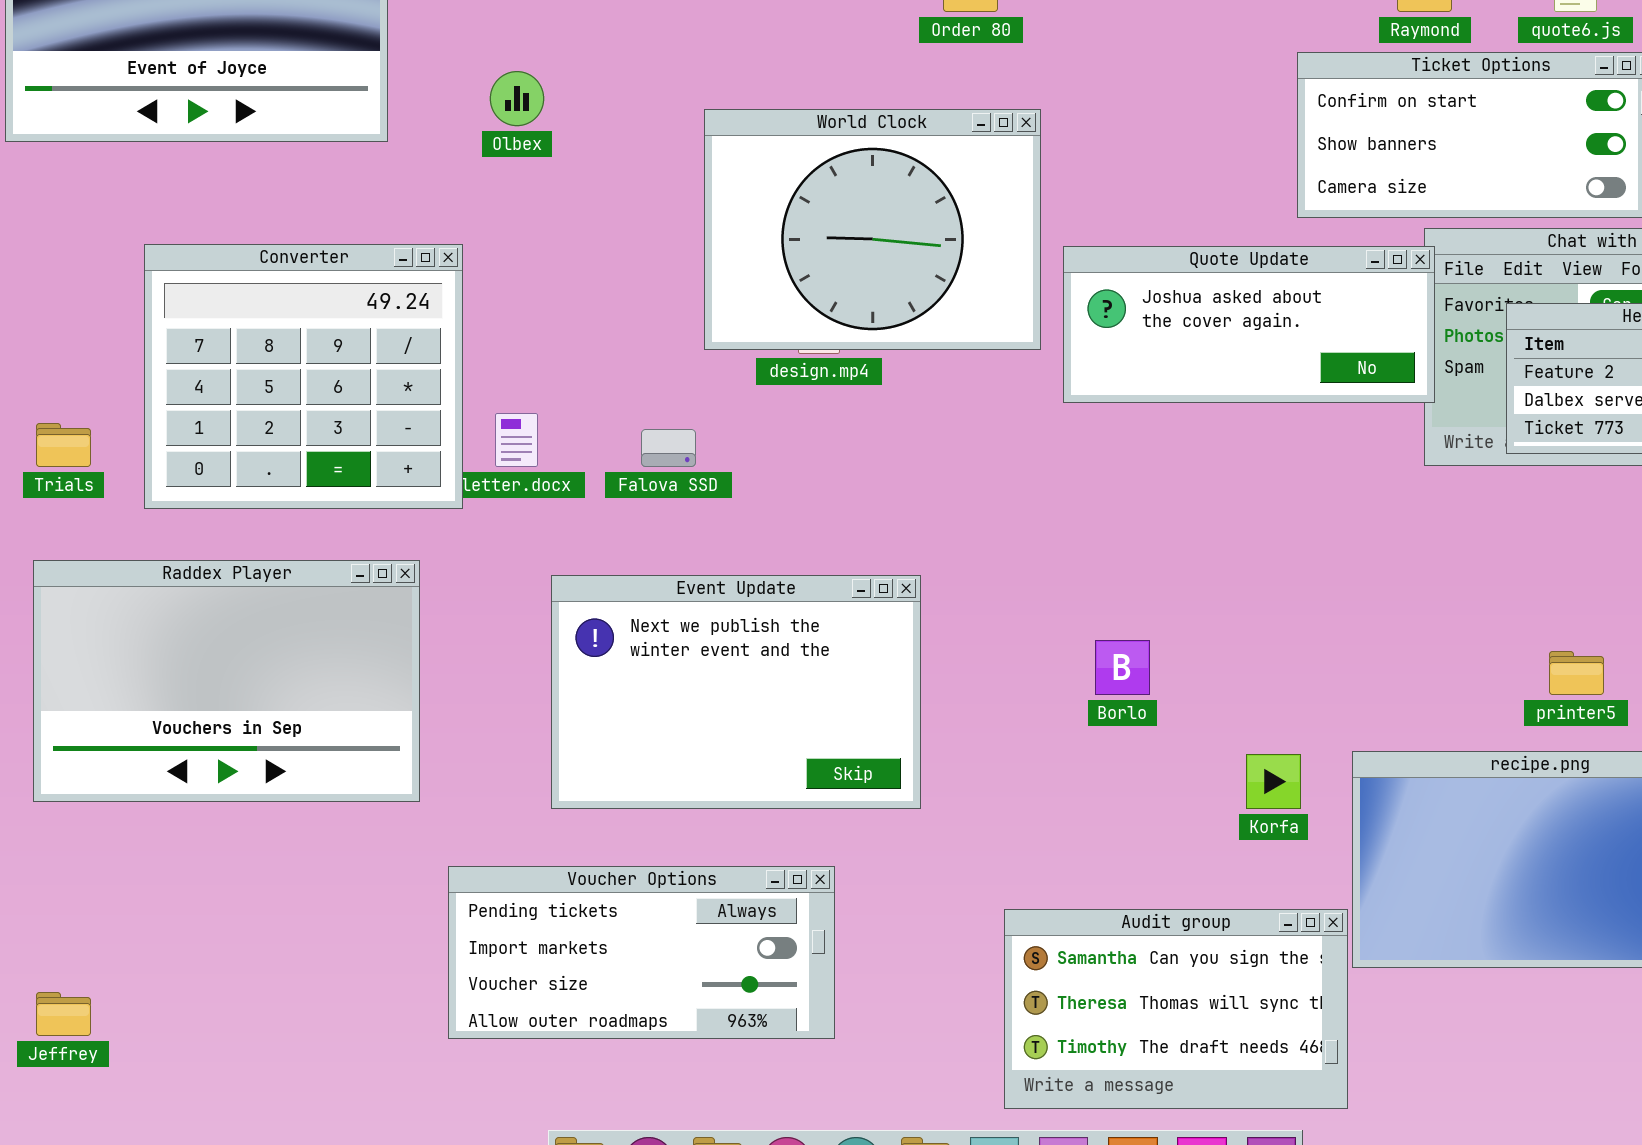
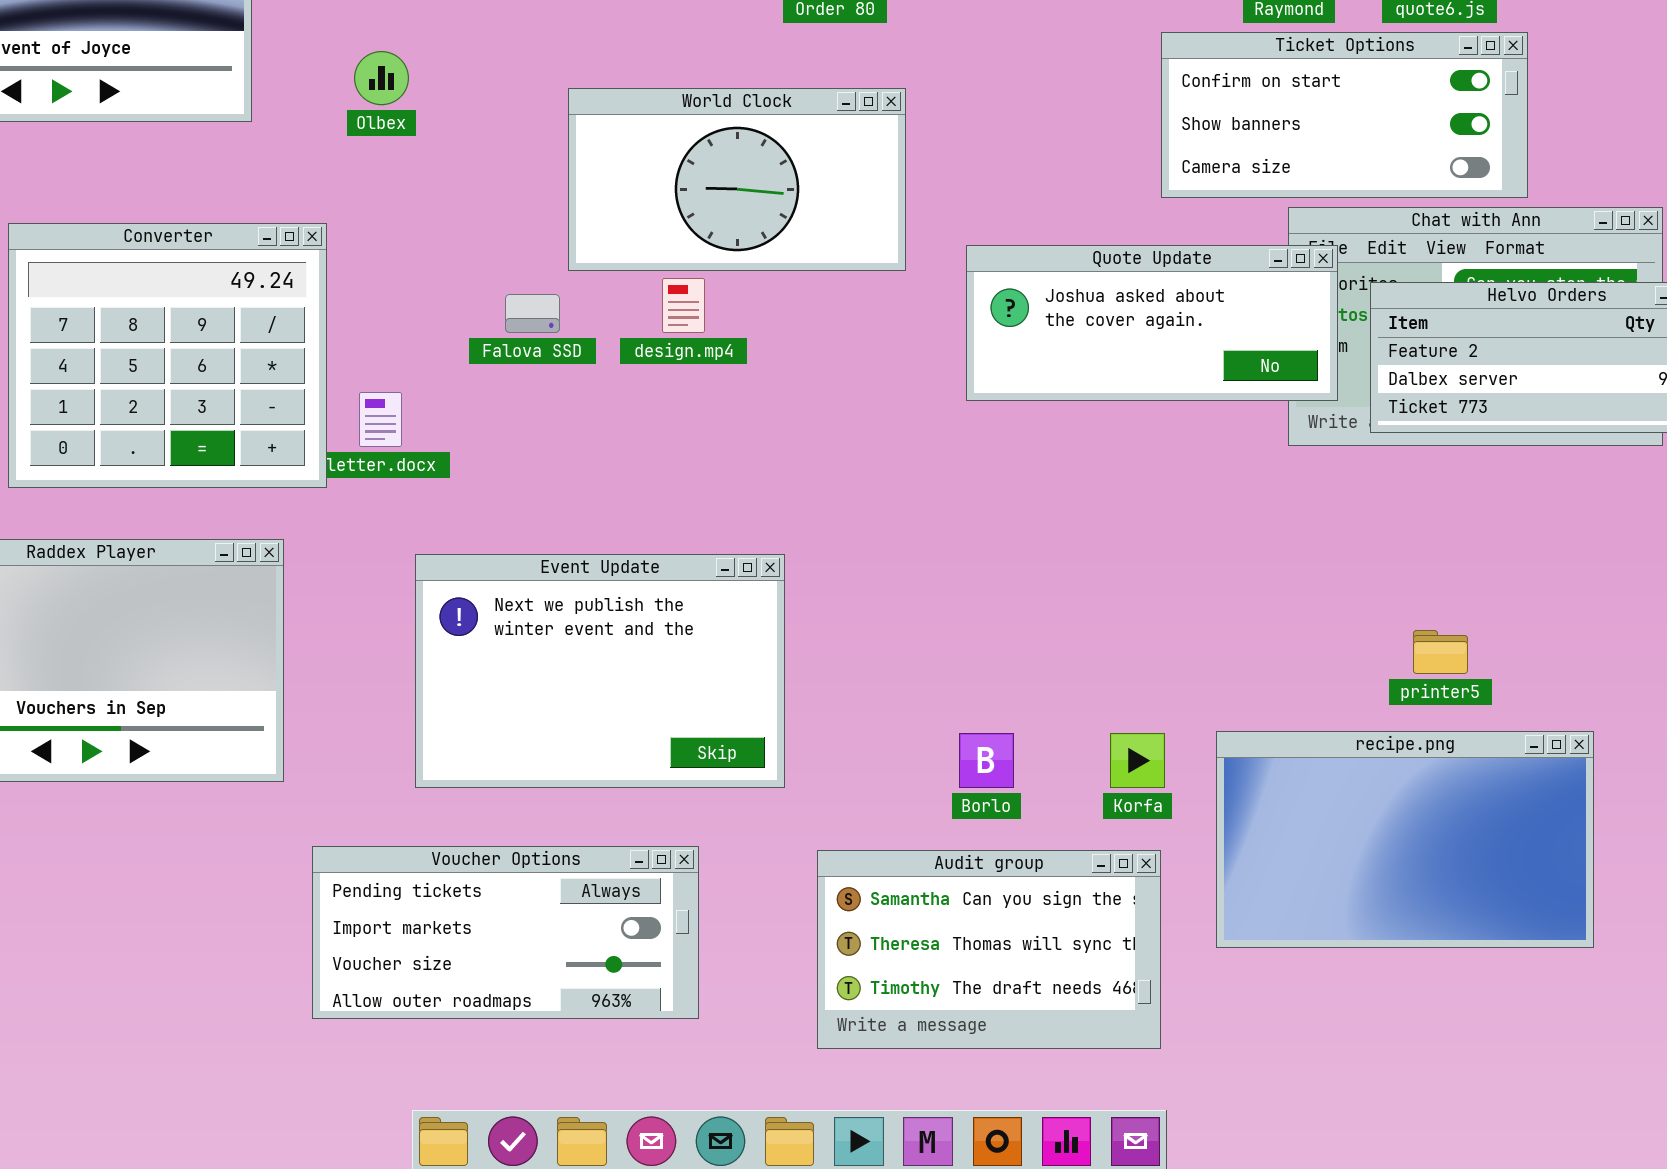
World Clock: [704,109,1041,350] -> [568,88,906,271], resized
Quote Update: [1063,246,1435,403] -> [966,245,1338,401], moved
Falova SSD: [641,429,696,467] -> [505,294,560,333], moved
Borlo: [1095,640,1150,695] -> [959,733,1014,788], moved
Audit group: [1004,909,1348,1109] -> [817,850,1161,1049], moved

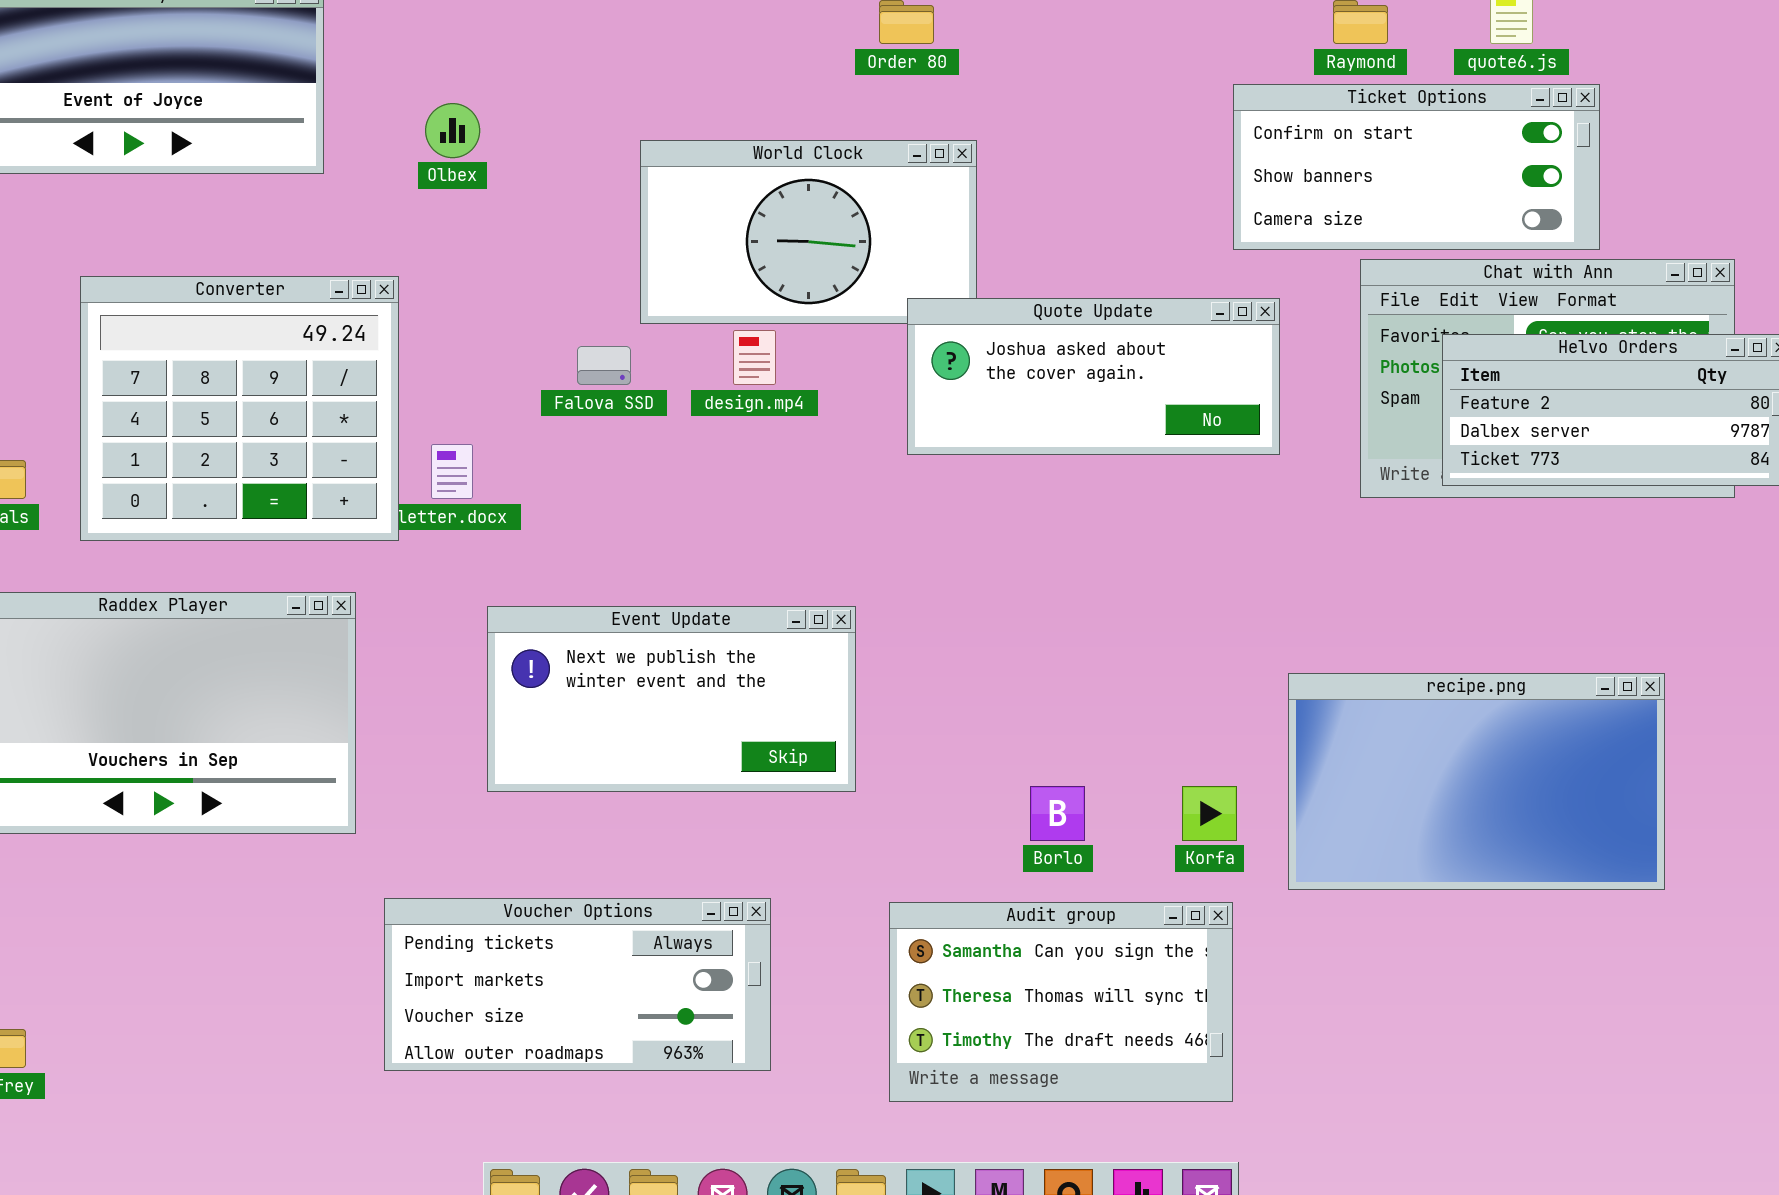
Quote Update: [966,245,1338,401] -> [907,298,1280,455], moved
Event Update: [415,554,785,788] -> [487,606,856,792], resized
recipe.png: [1216,731,1594,948] -> [1288,673,1665,890], moved

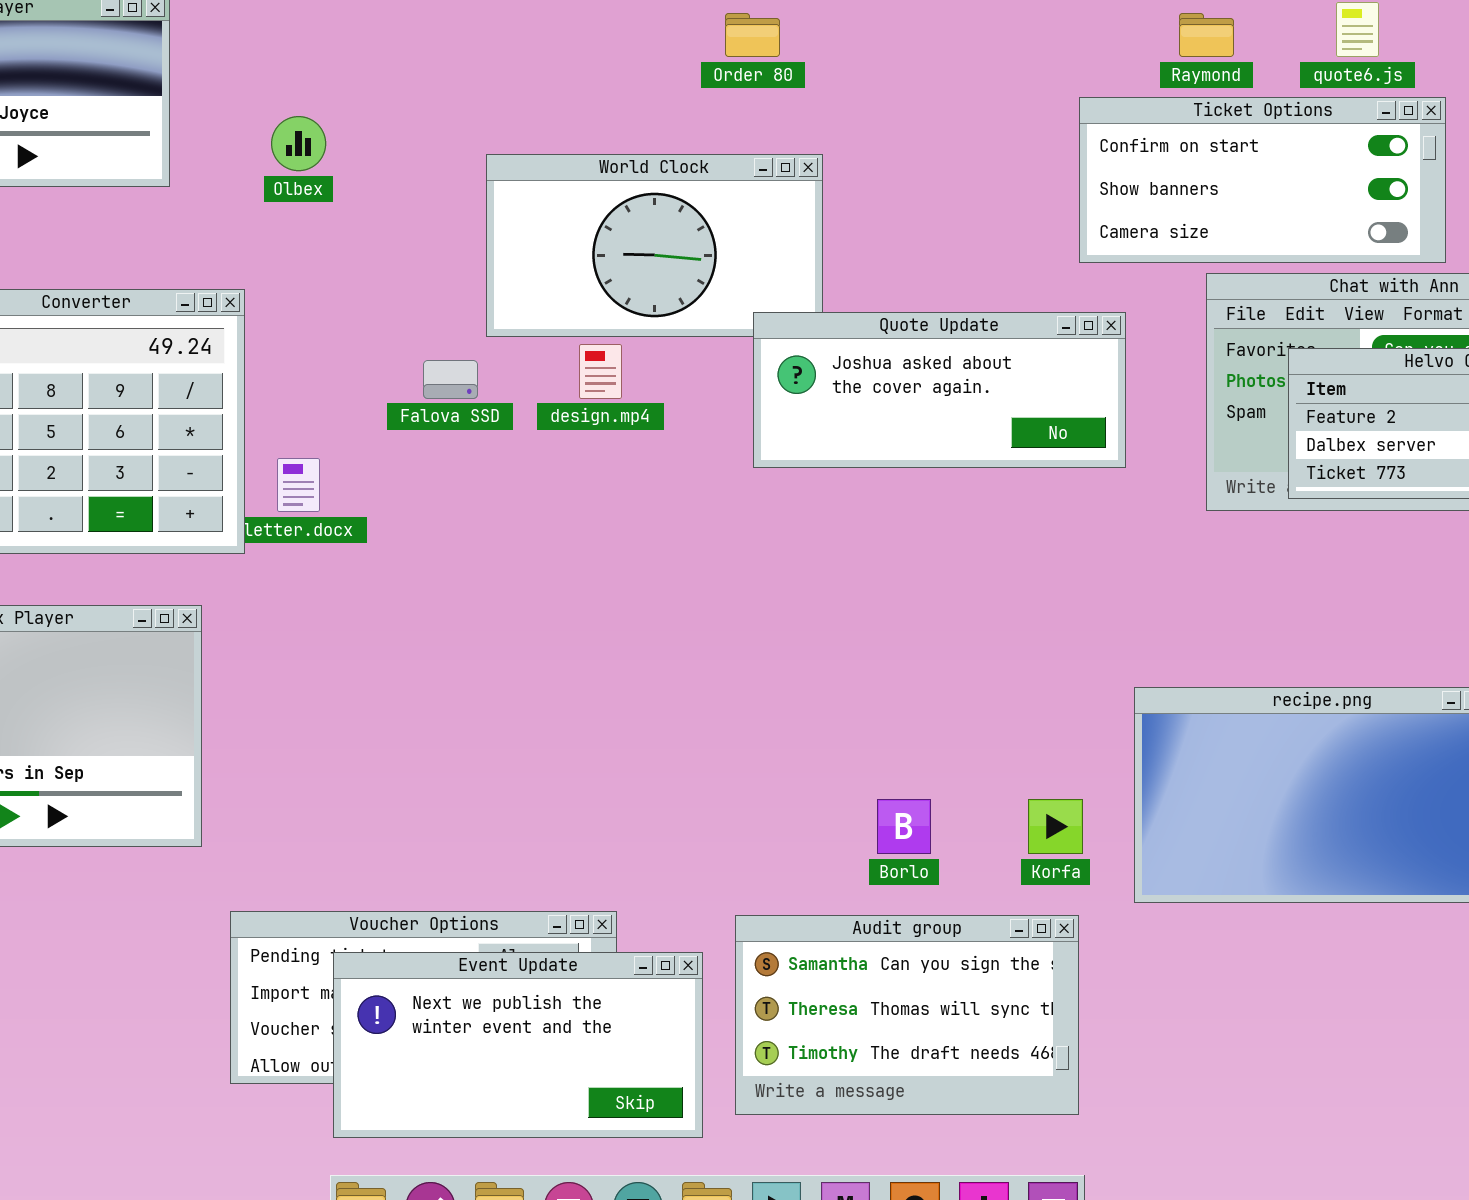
Event Update: [487,606,856,792] -> [333,952,703,1138], moved

